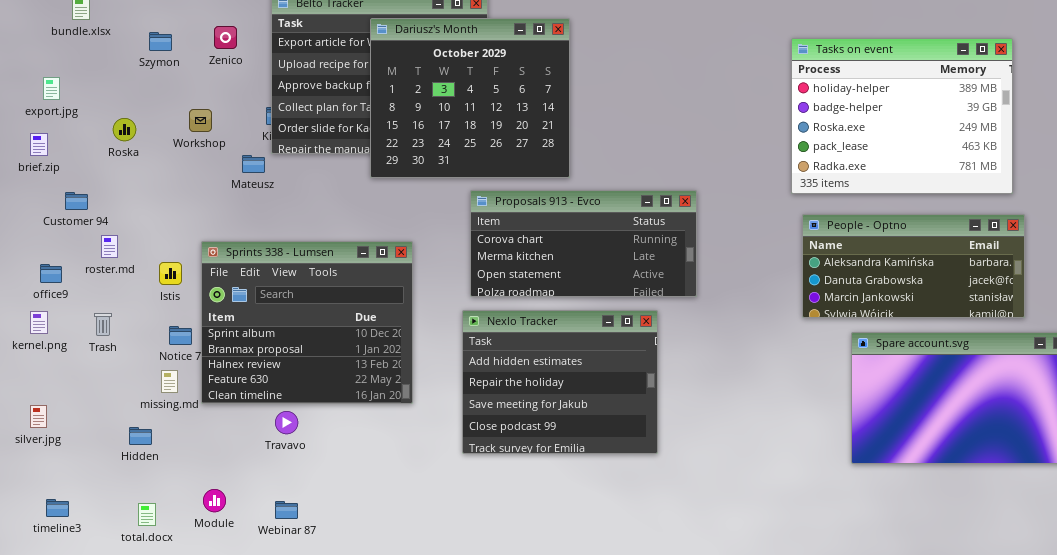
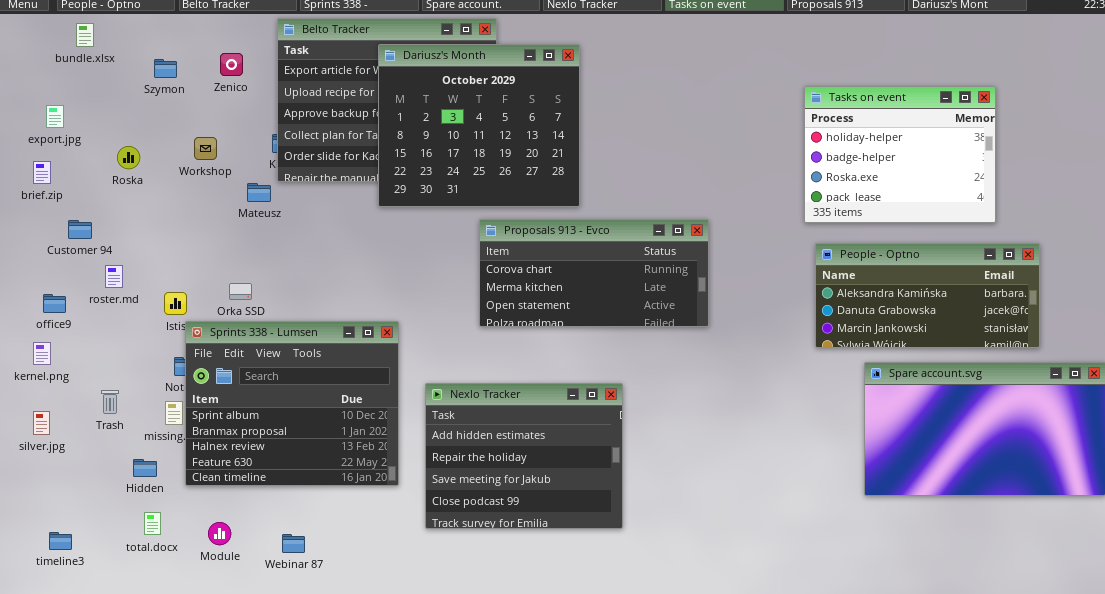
Tasks on event: [791,38,1013,194] -> [804,86,996,223], resized
Sprints 338 - Lumsen: [201,241,413,404] -> [185,321,399,486], moved
Nexlo Tracker: [462,310,658,454] -> [425,383,623,529], moved
Trash: [94,313,112,336] -> [101,390,119,414], moved
silver.jpg: [30,405,47,428] -> [33,411,50,435], moved
total.docx: [138,503,156,526] -> [144,512,161,535], moved

